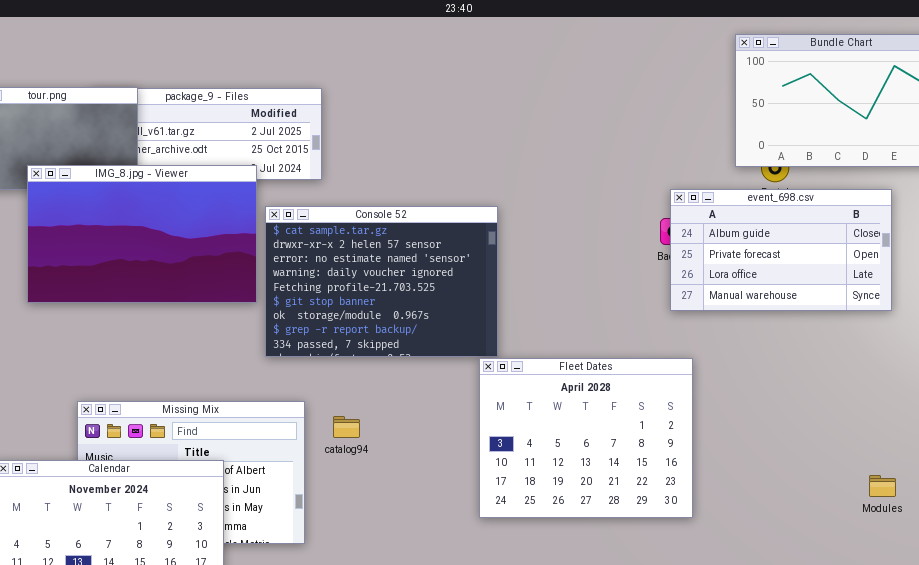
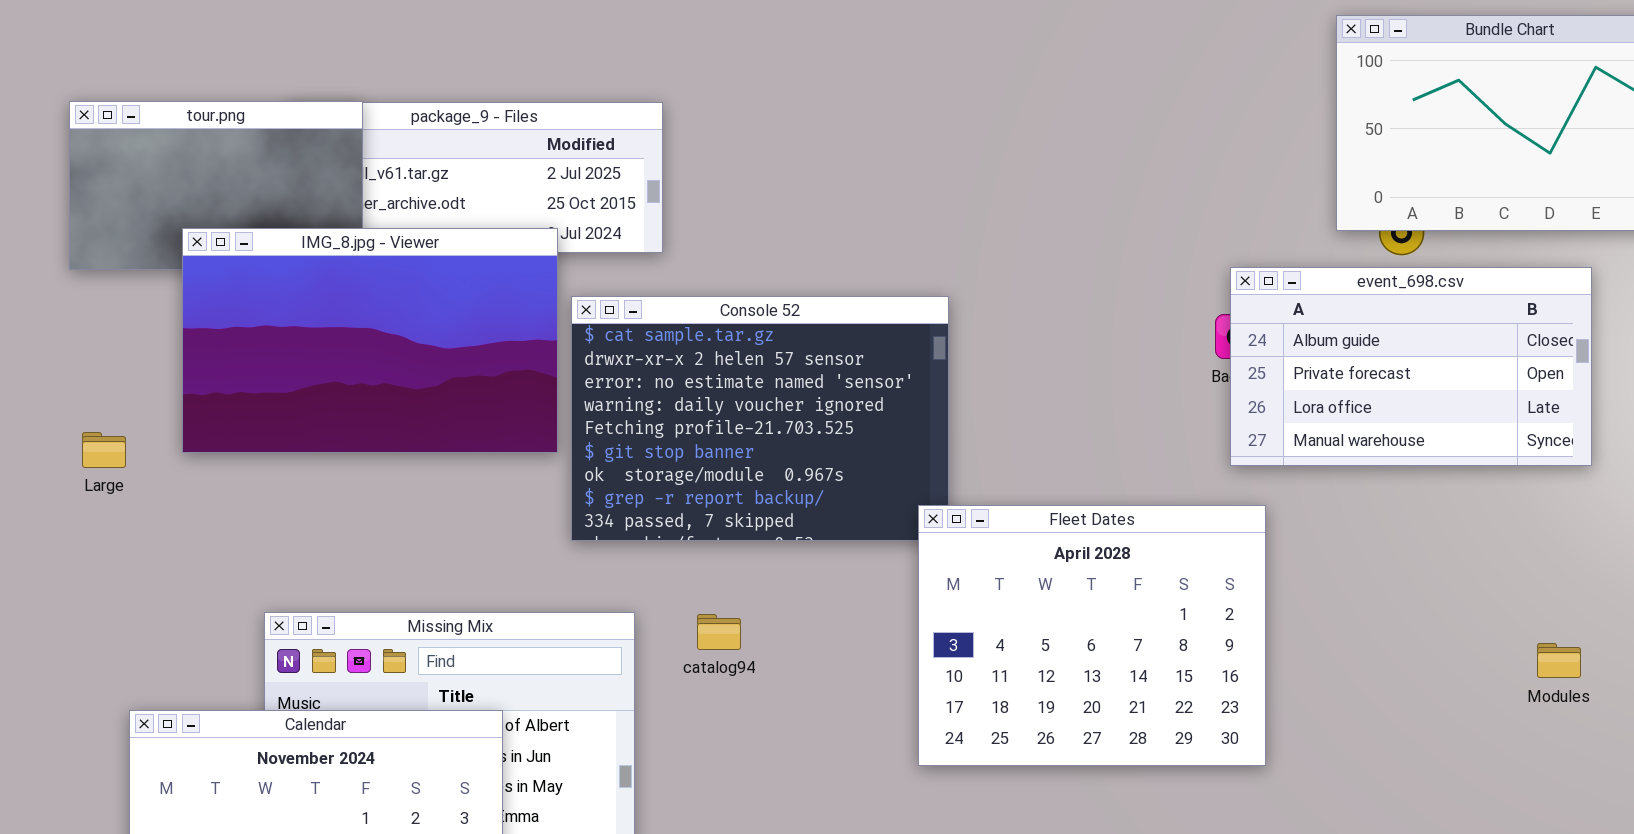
Fleet Dates: [479,358,693,518] -> [918,505,1266,766], moved
catalog94: [333,416,360,438] -> [697,614,741,650], moved
Modules: [869,475,896,497] -> [1537,643,1581,678], moved

